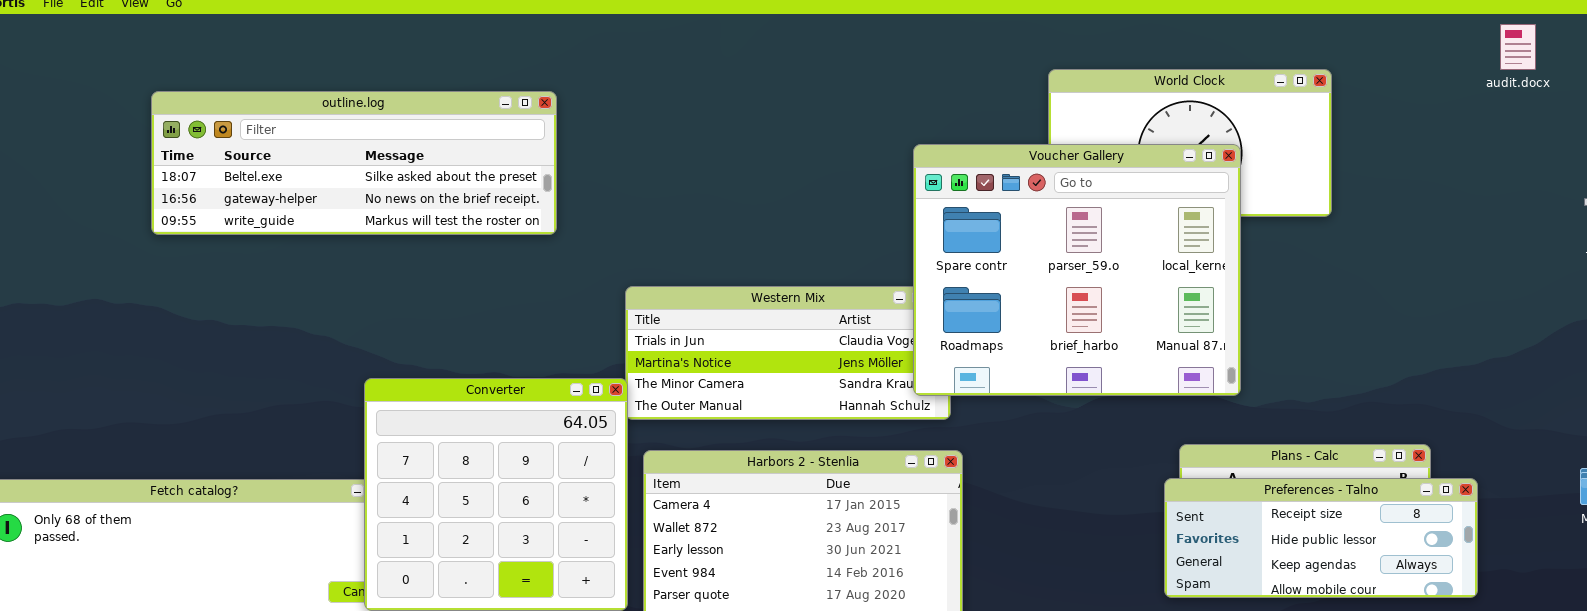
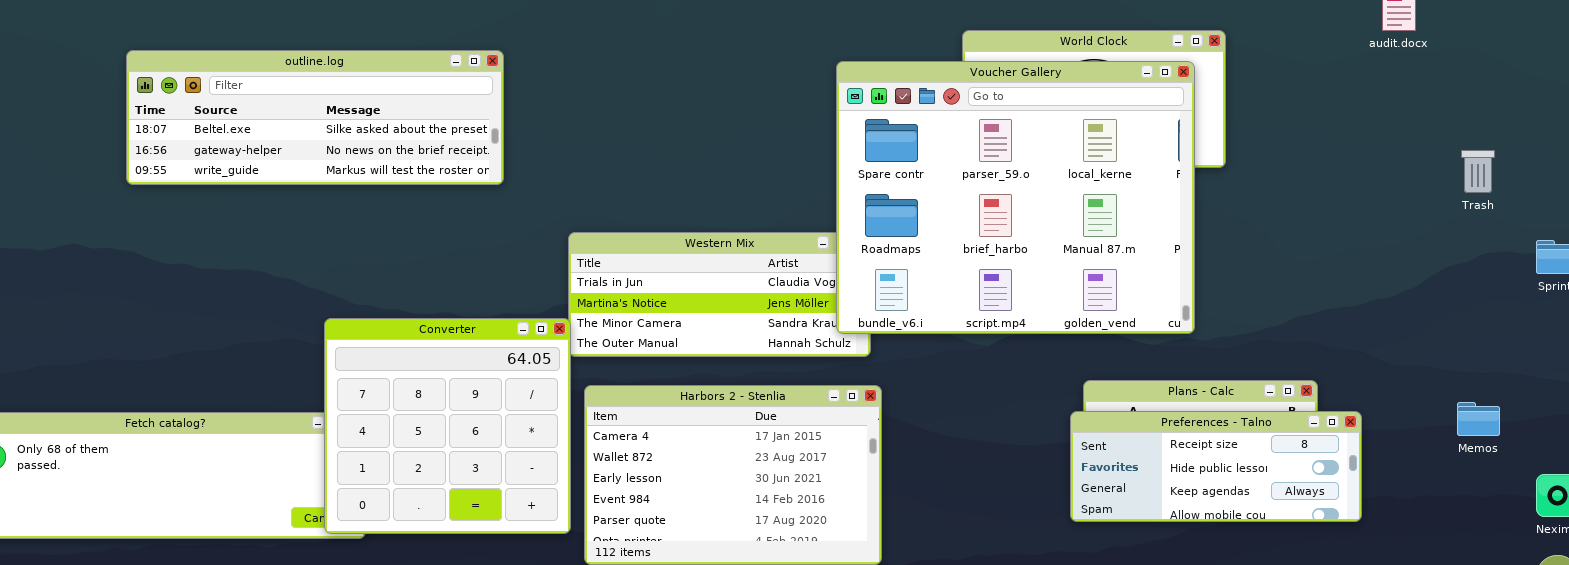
Voucher Gallery: [913,144,1241,396] -> [836,61,1195,334], resized

